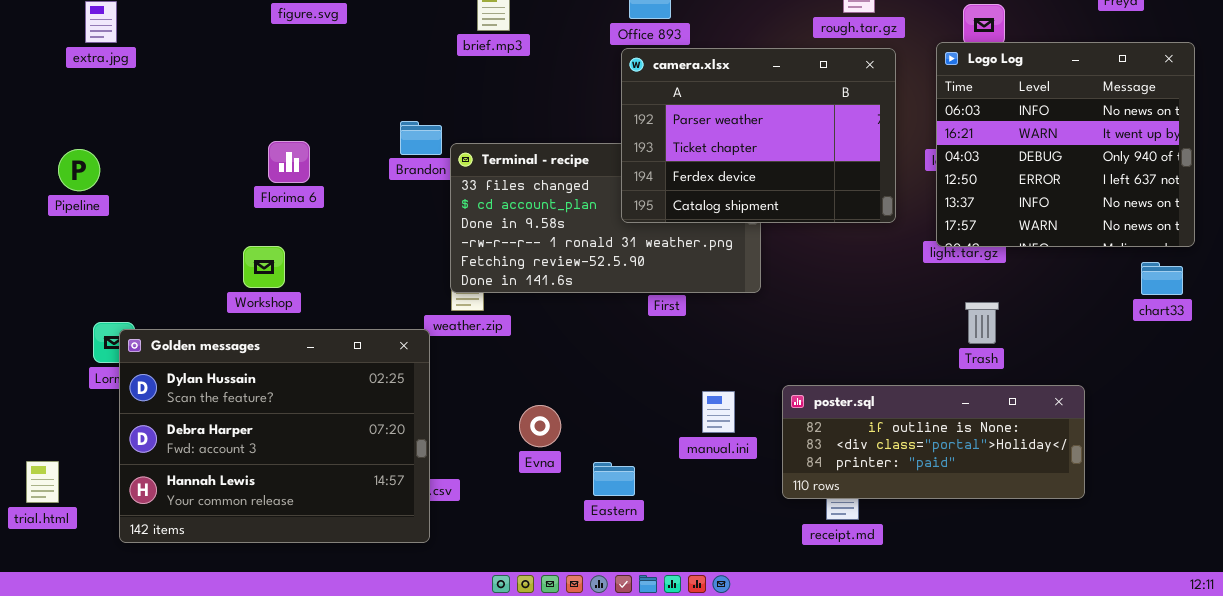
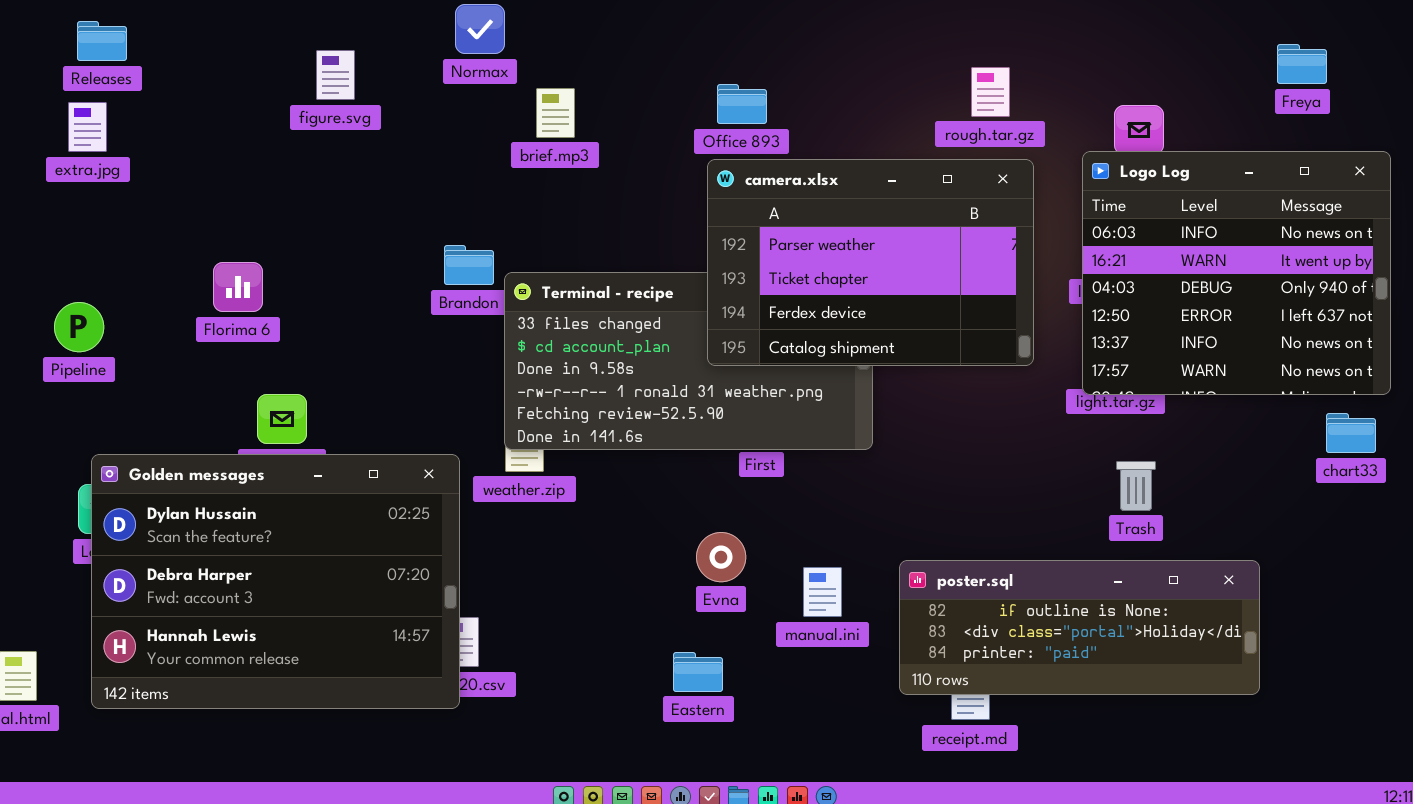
Florima 6: [268,141,310,183] -> [213,262,263,312], moved
Pipeline: [58,149,100,191] -> [54,302,104,352], moved
Golden messages: [119,329,430,543] -> [91,454,460,709], moved
Evna: [519,405,561,447] -> [696,532,746,582], moved

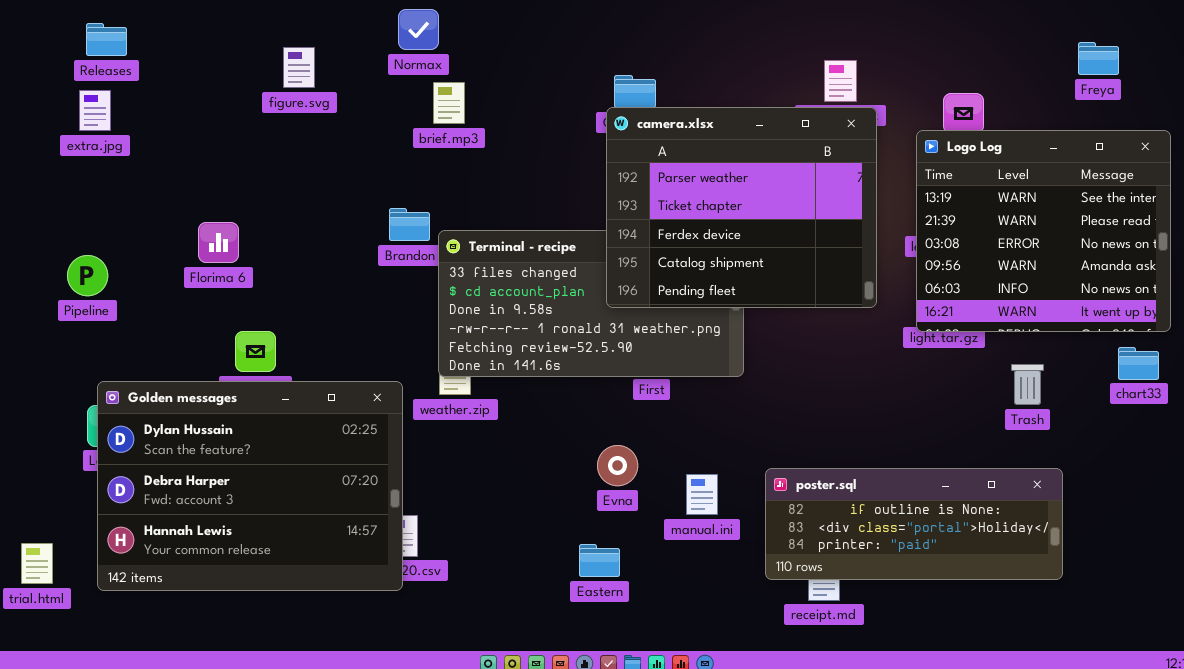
brief.mp3: [536,88,575,138] -> [433,82,465,124], moved
Logo Log: [1082,151,1391,395] -> [916,130,1171,332], scrolled up 4 rows
camera.xlsx: [707,159,1034,366] -> [606,107,877,308], resized
Trash: [1116,461,1156,511] -> [1011,364,1044,405], moved

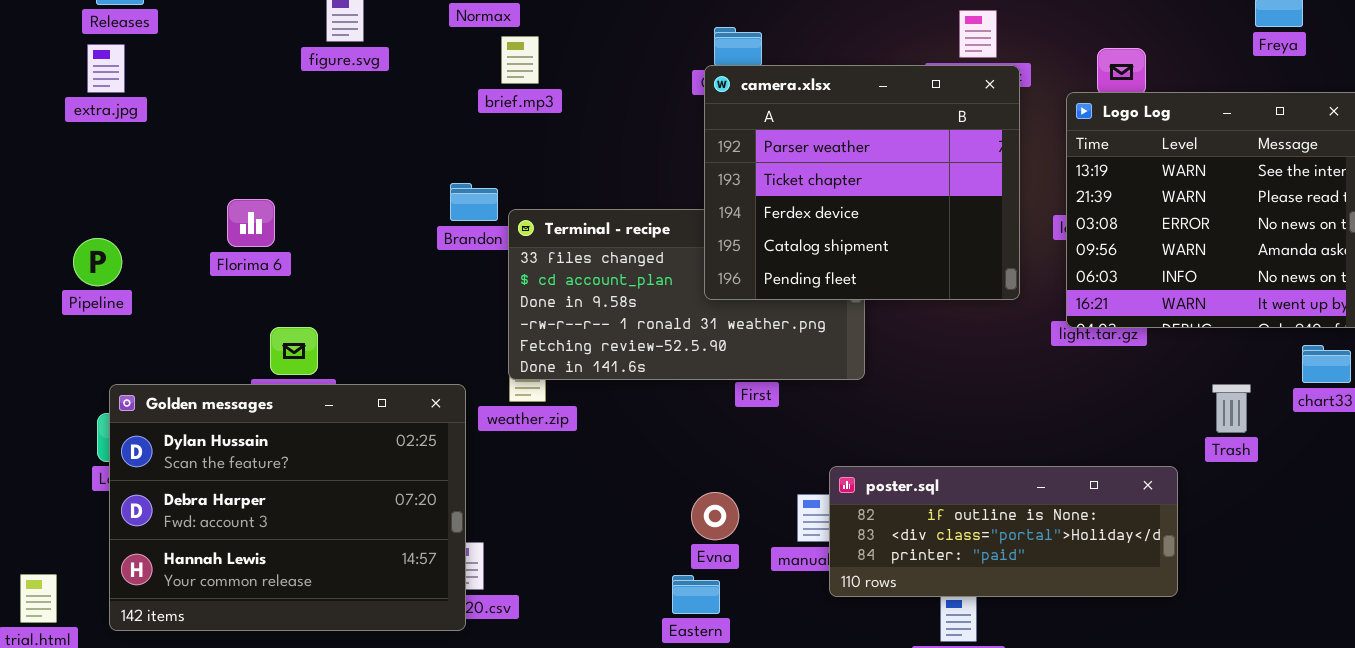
Trash: [1011,364,1044,405] -> [1212,384,1251,433], moved
Evna: [597,445,638,486] -> [691,492,739,540], moved
poster.sql: [765,468,1063,580] -> [829,466,1178,597], moved

